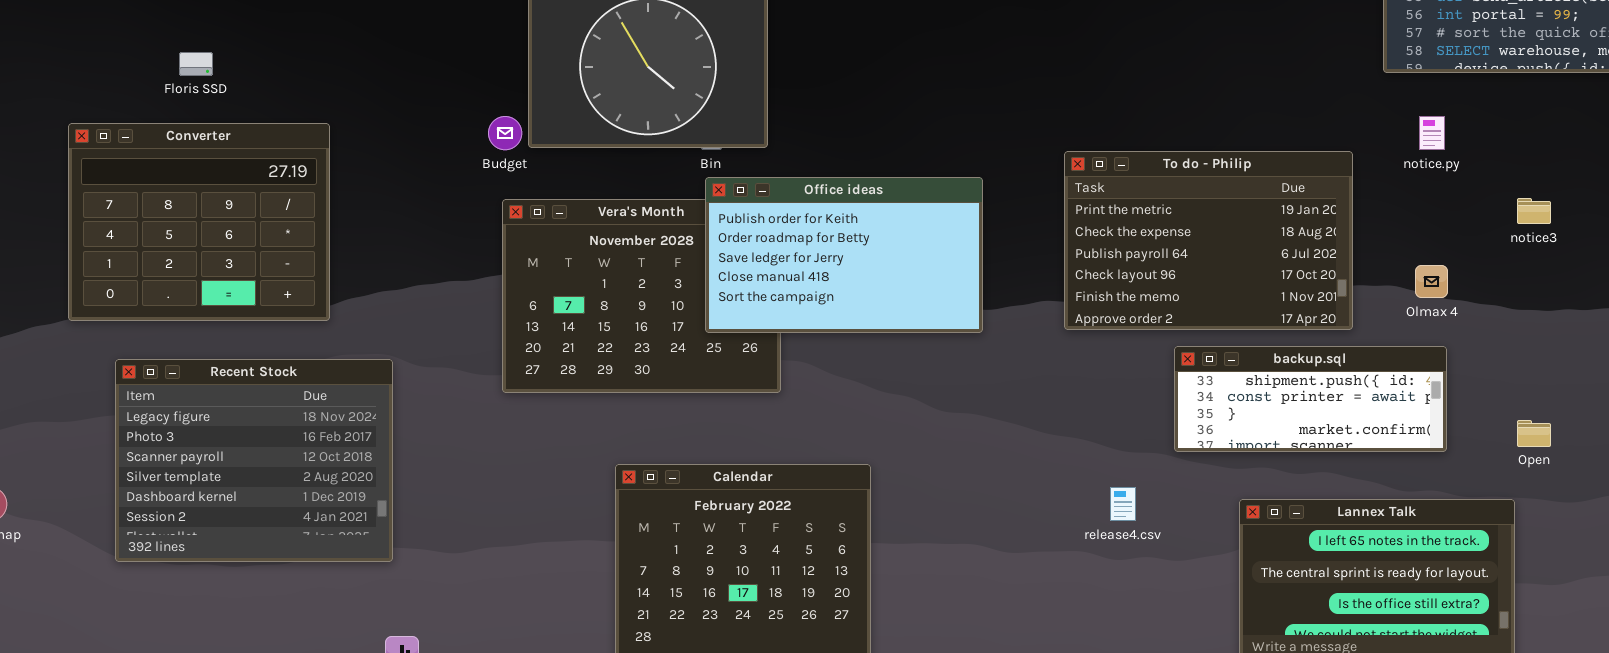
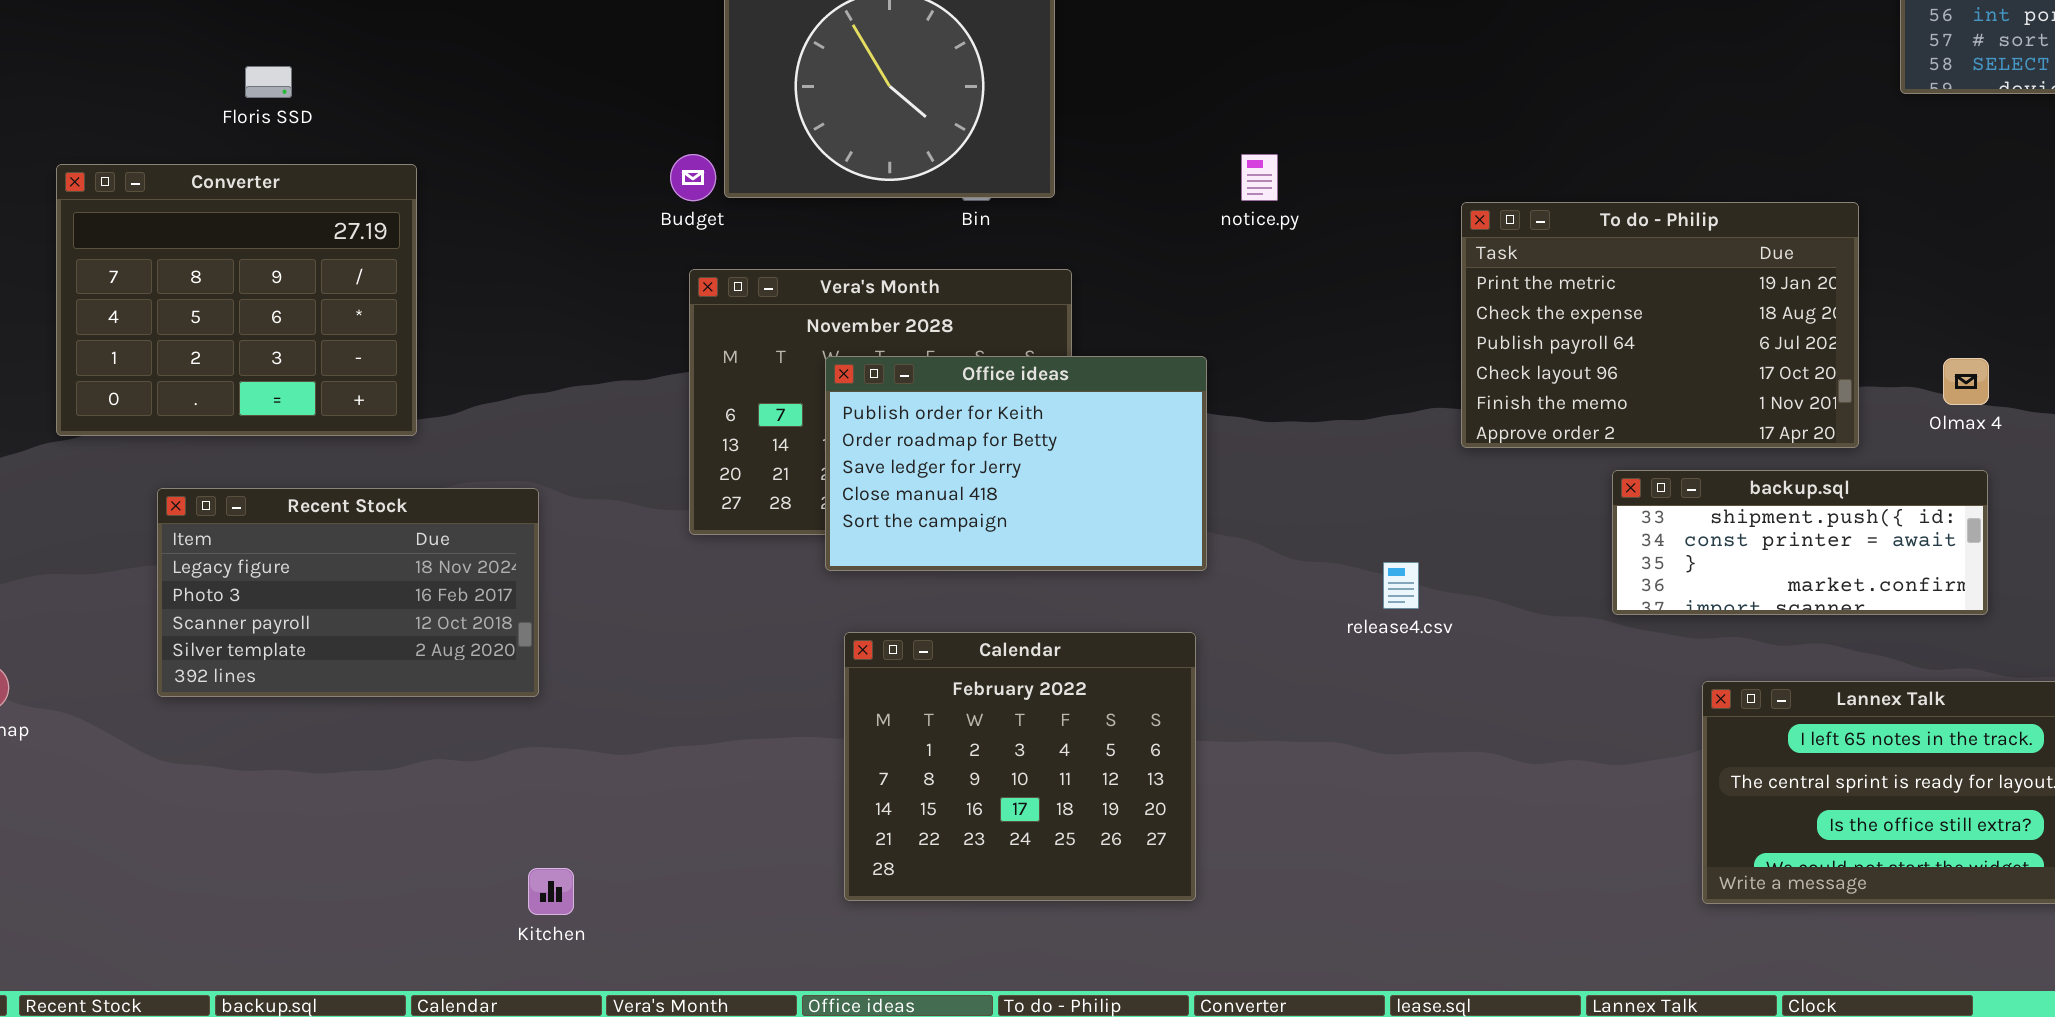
notice.py: [1419,116,1445,150] -> [1241,154,1278,201], moved
Converter: [68,123,330,321] -> [56,164,417,436], moved
Office ideas: [705,177,983,333] -> [825,356,1207,571], moved
Recent Stock: [115,359,393,562] -> [157,488,539,697], resized
release4.csv: [1110,487,1136,521] -> [1383,562,1419,609], moved

